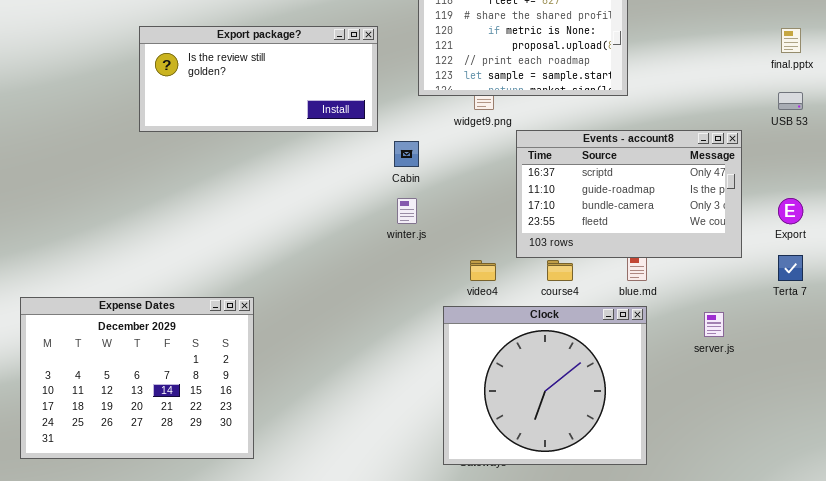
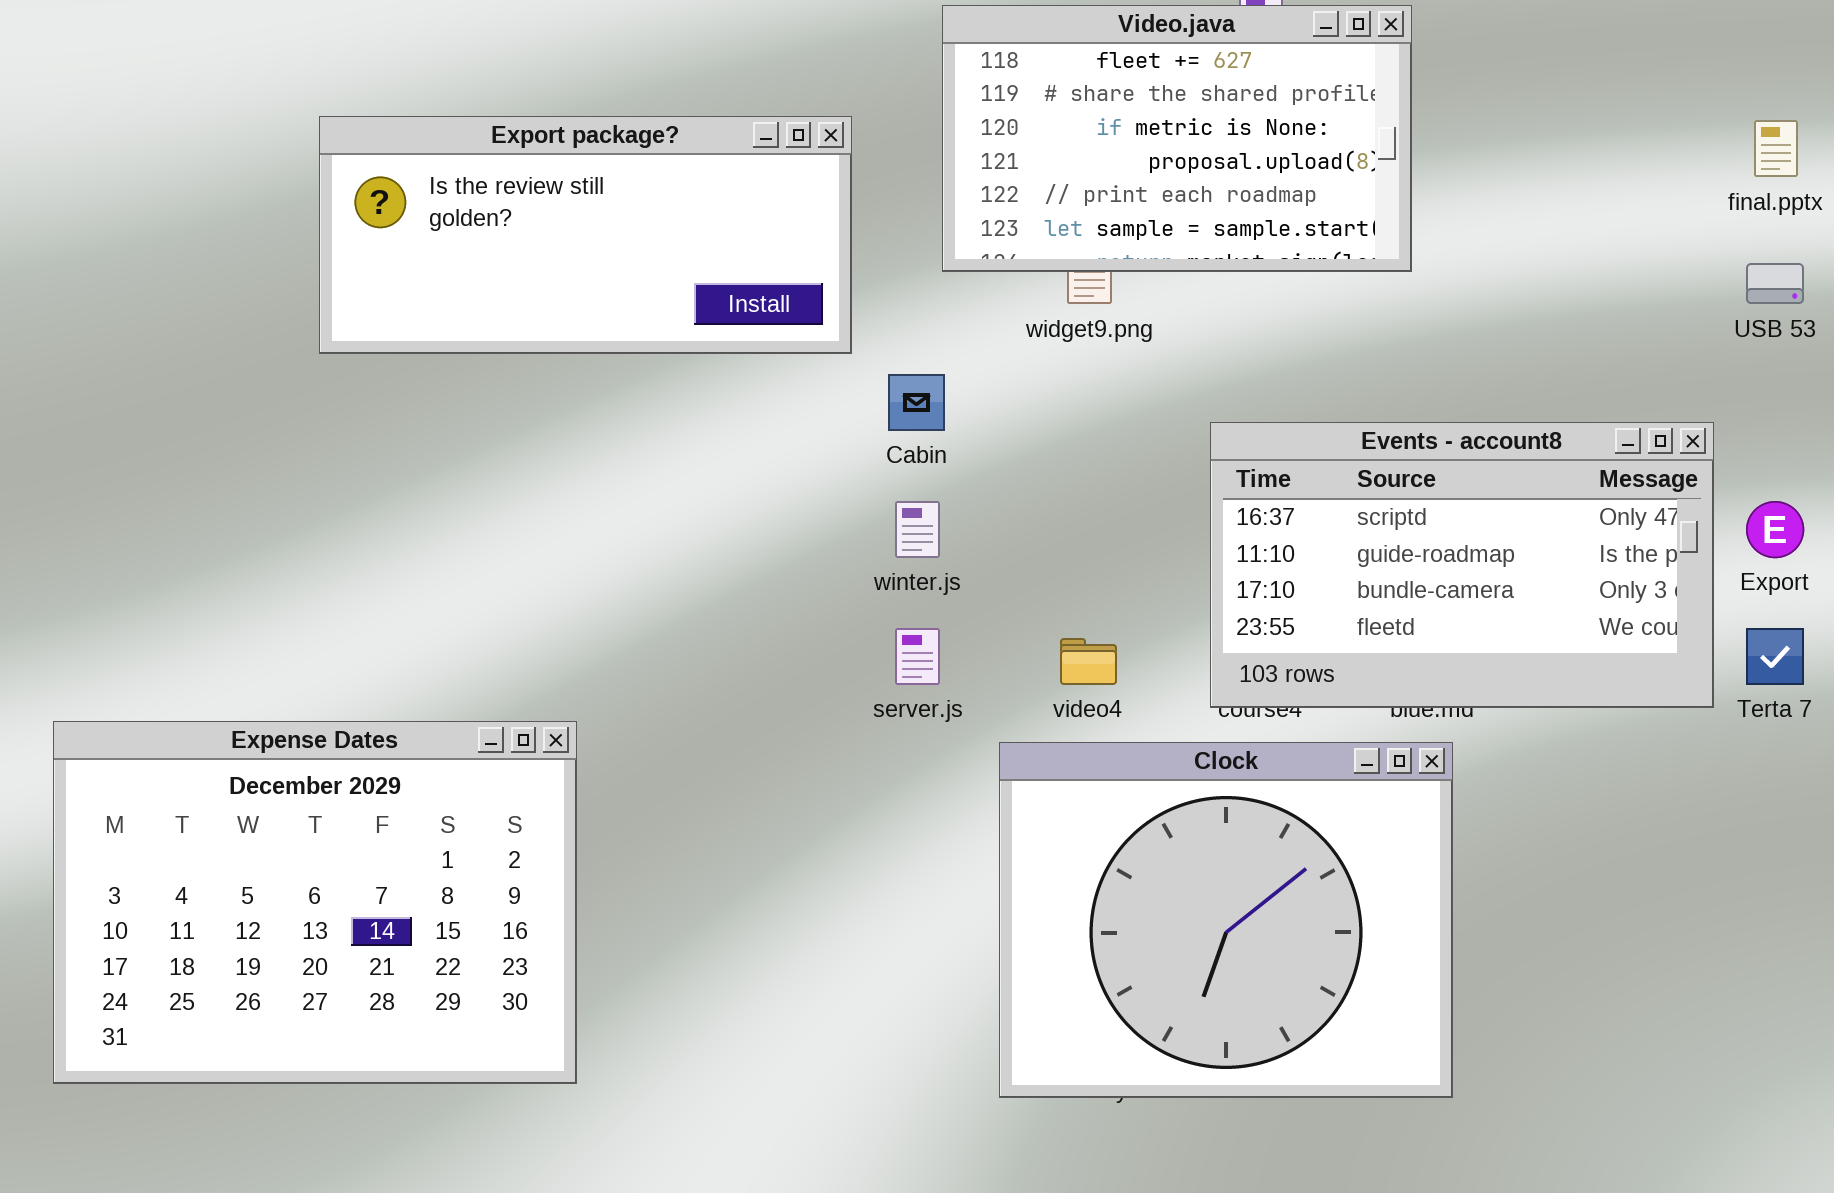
Events - account8: [516,130,742,258] -> [1210,422,1714,708], moved
server.js: [704,312,724,337] -> [895,628,940,685], moved

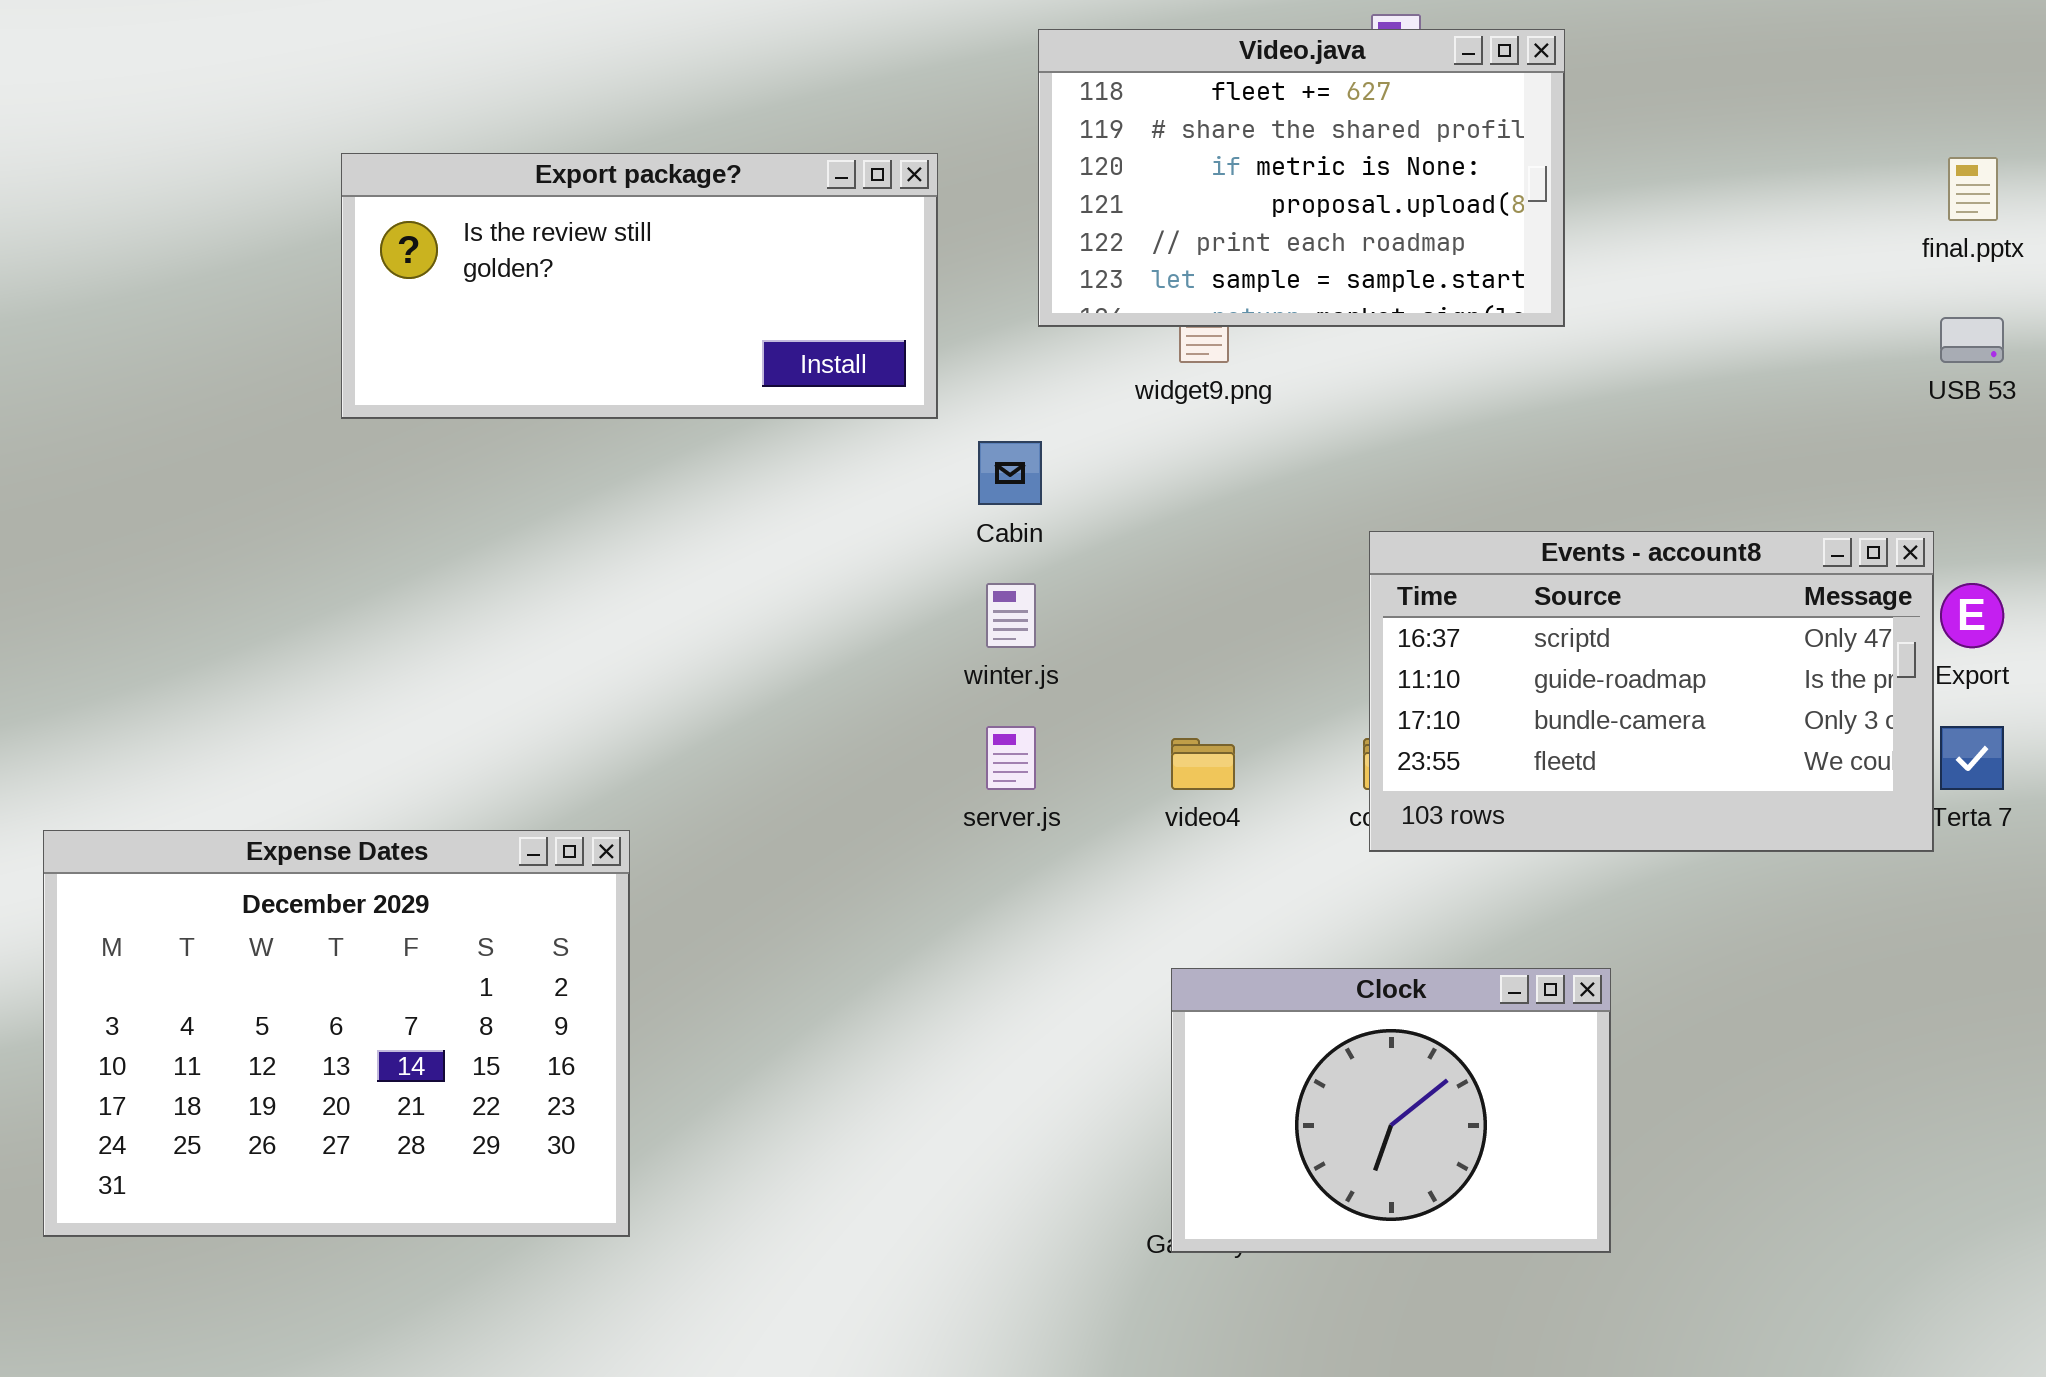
Events - account8: [1210,422,1714,708] -> [1369,531,1934,852], moved
Clock: [999,742,1453,1098] -> [1171,968,1611,1253], resized

